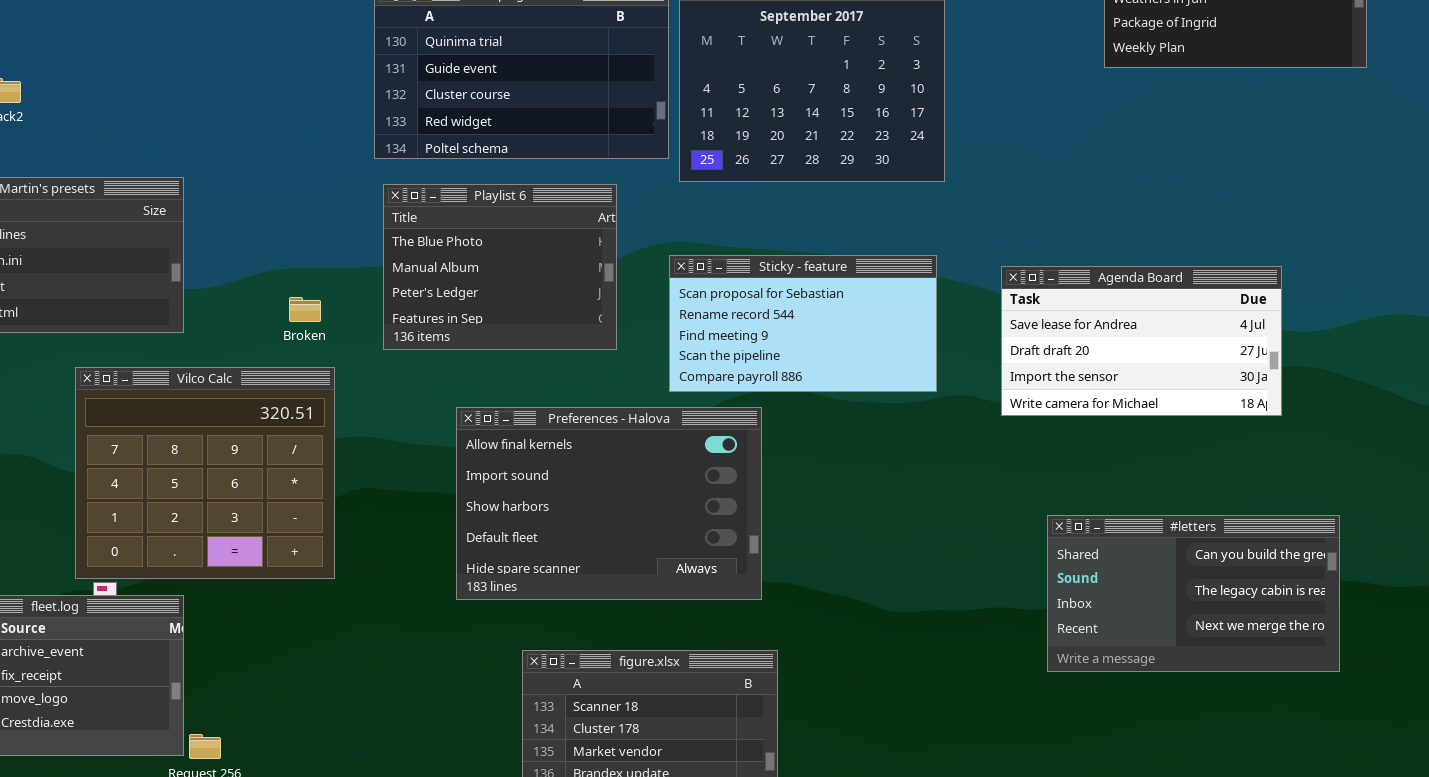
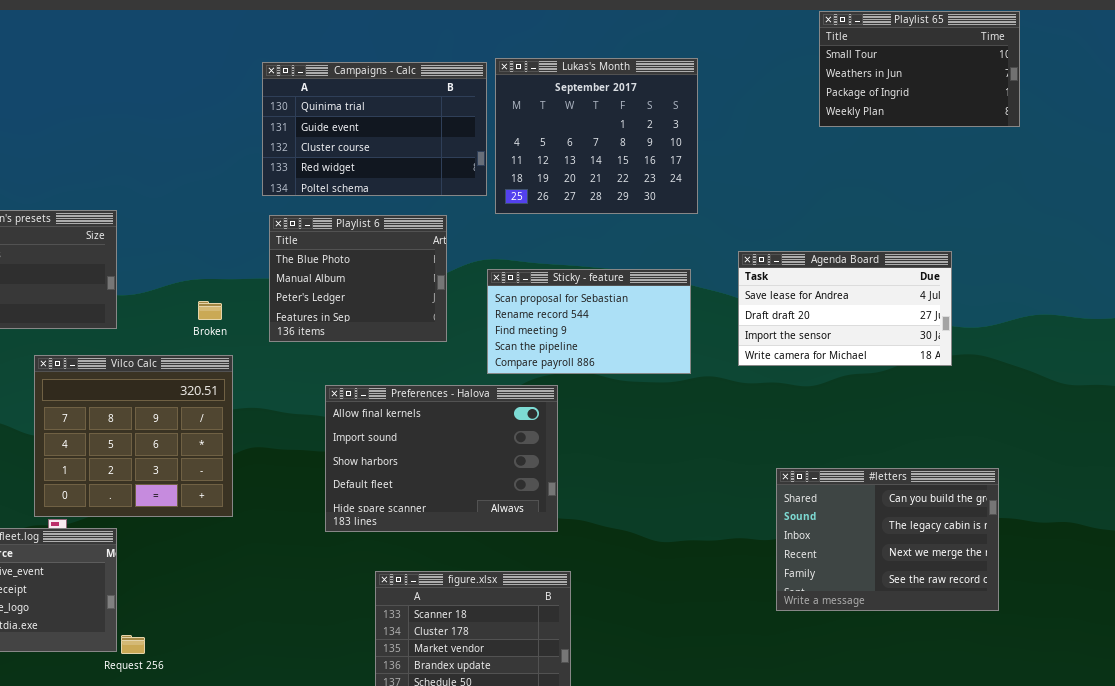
Agenda Board: [1001,266,1282,416] -> [738,251,952,366], moved
#letters: [1047,515,1340,672] -> [776,468,999,611], resized

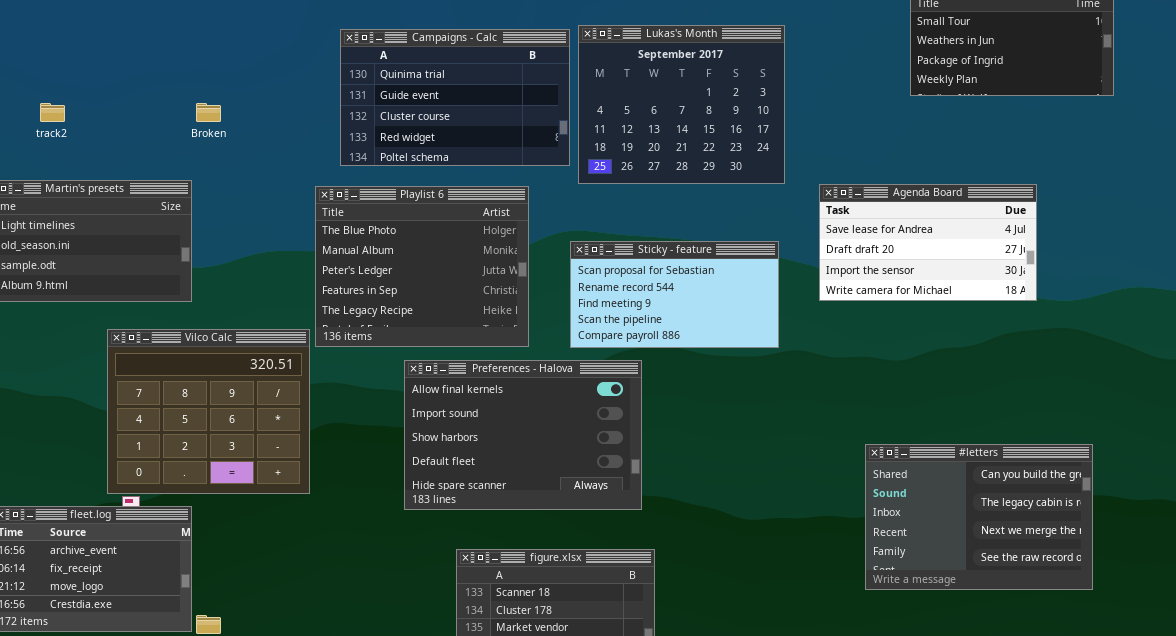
Playlist 6: [269,215,447,342] -> [315,186,529,347], resized
Agenda Board: [738,251,952,366] -> [819,184,1037,301], moved
Broken: [198,301,222,320] -> [196,103,221,122], moved

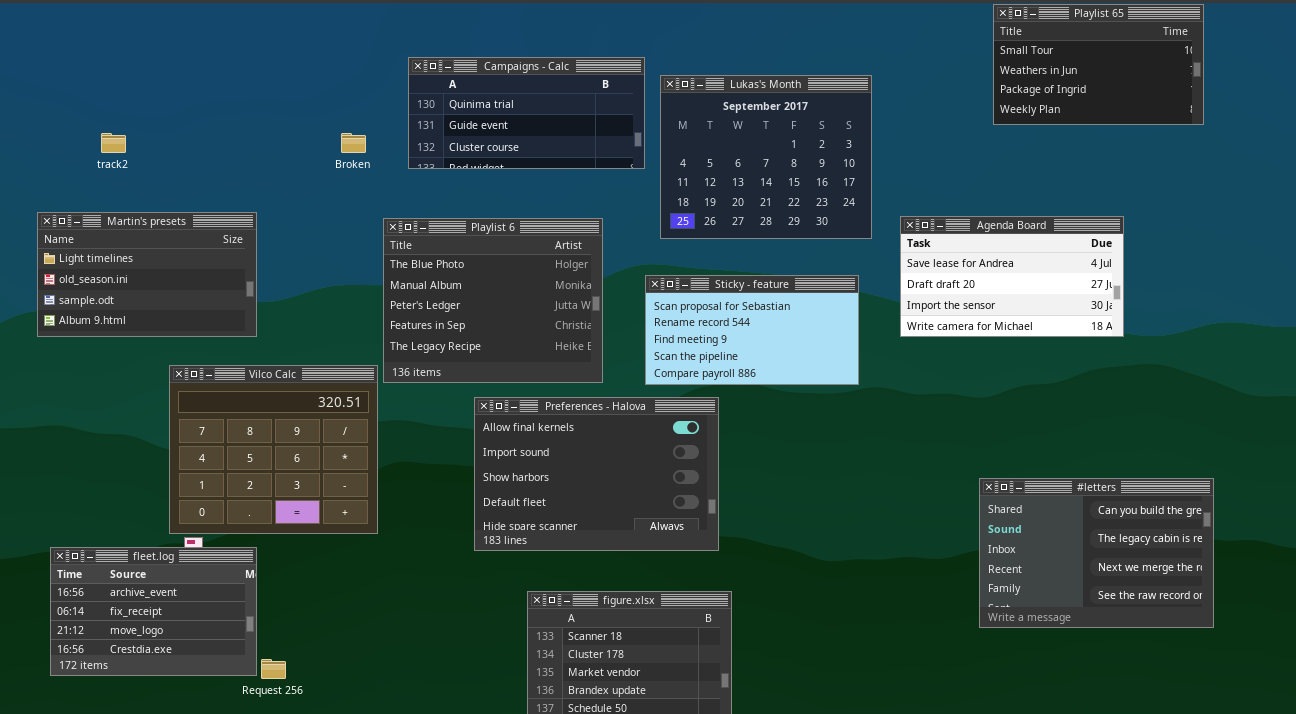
Lukas's Month: [578,25,785,184] -> [660,75,872,239], moved
Campaigns - Calc: [340,29,570,166] -> [408,57,645,169], resized
Broken: [196,103,221,122] -> [341,133,366,153], moved
#letters: [865,444,1093,590] -> [979,478,1214,628], moved

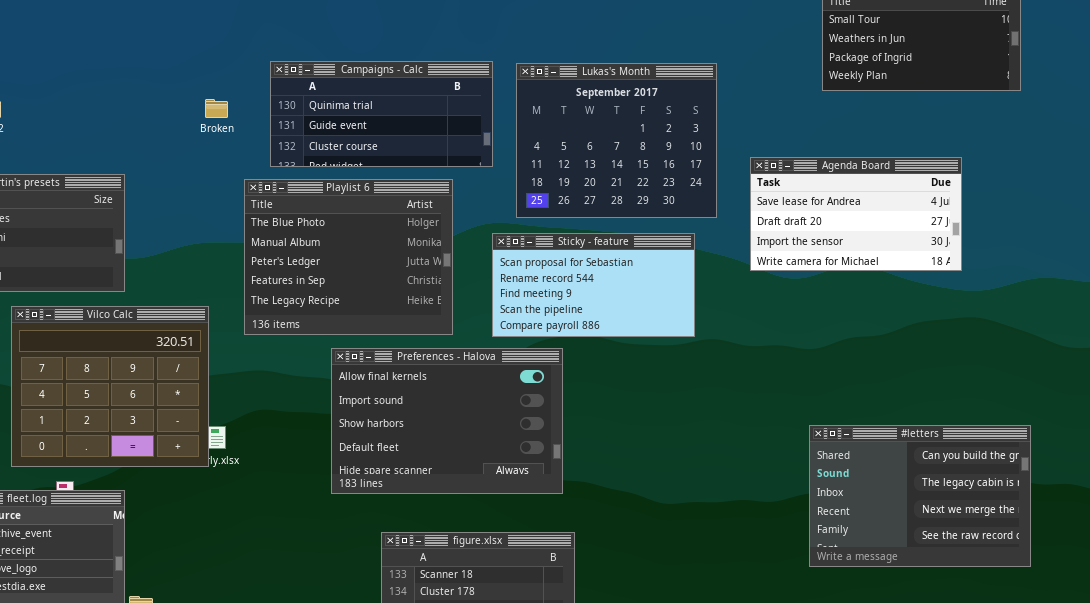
Campaigns - Calc: [408,57,645,169] -> [270,61,493,167], moved
Lukas's Month: [660,75,872,239] -> [516,63,717,218], moved
Agenda Board: [900,216,1124,337] -> [750,157,962,271], moved
Vilco Calc: [169,365,378,534] -> [11,306,209,467], moved

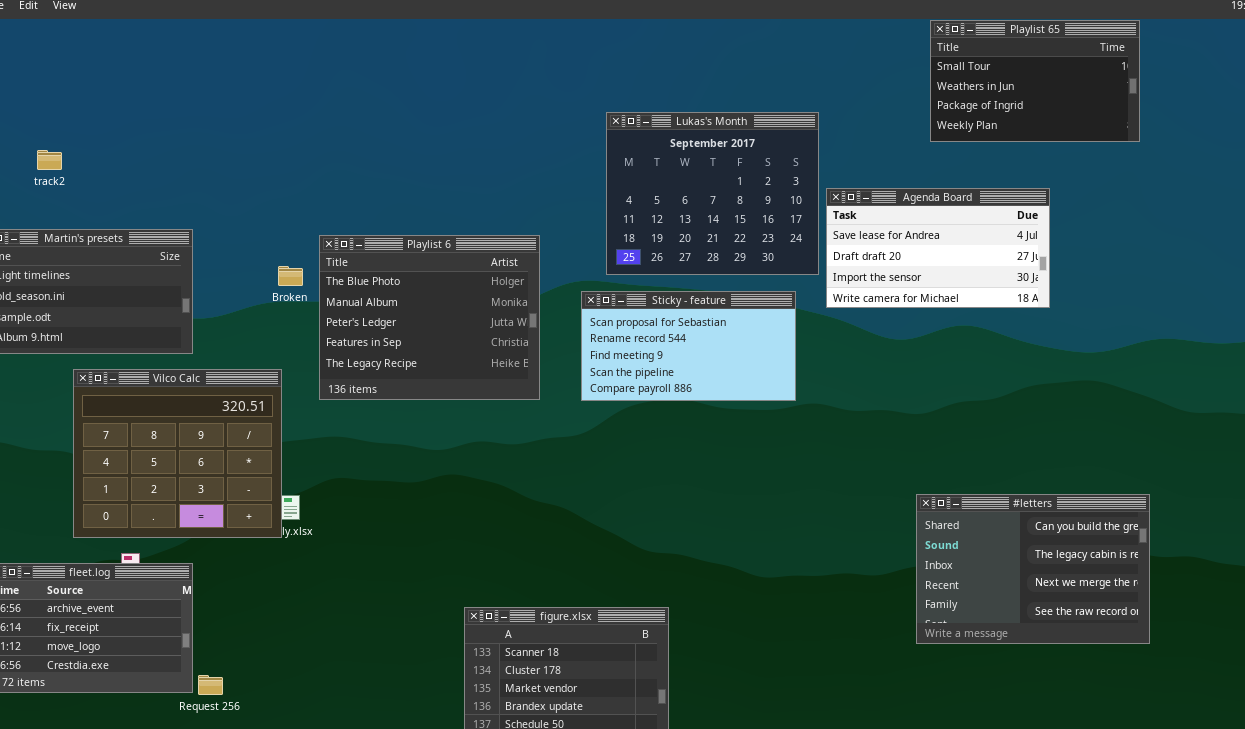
Campaigns - Calc: [270,61,493,167] -> none, closed
Broken: [205,99,228,118] -> [278,266,303,286], moved
Agenda Board: [750,157,962,271] -> [826,188,1050,308], moved
Preferences - Halova: [331,348,563,494] -> none, closed

